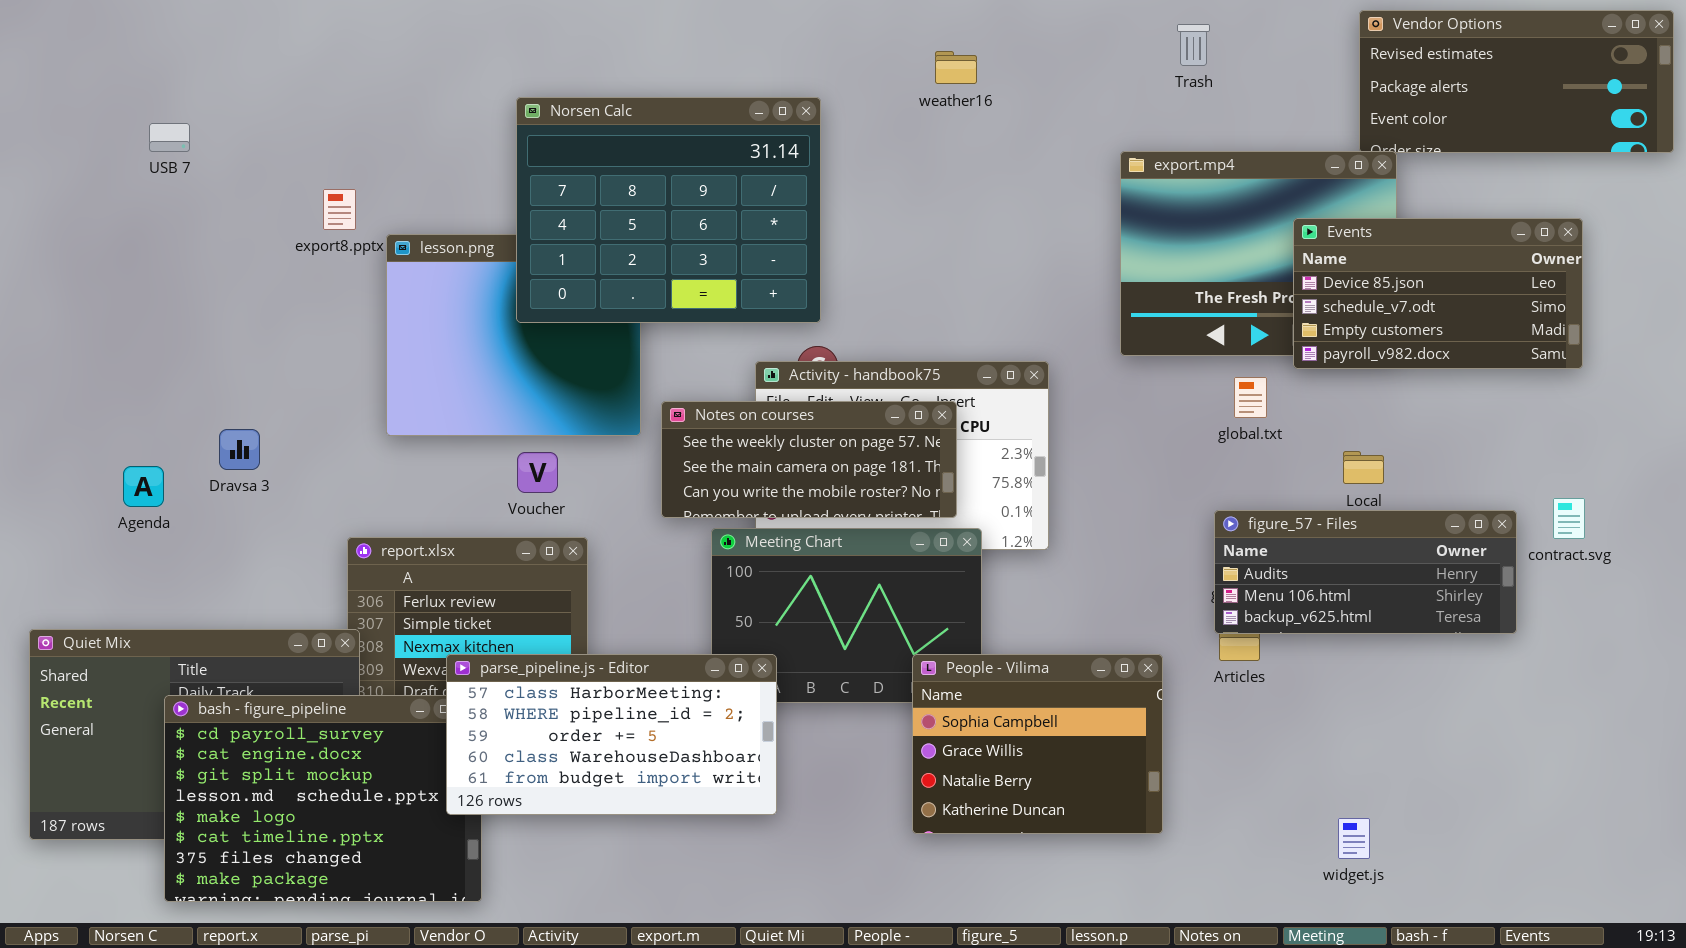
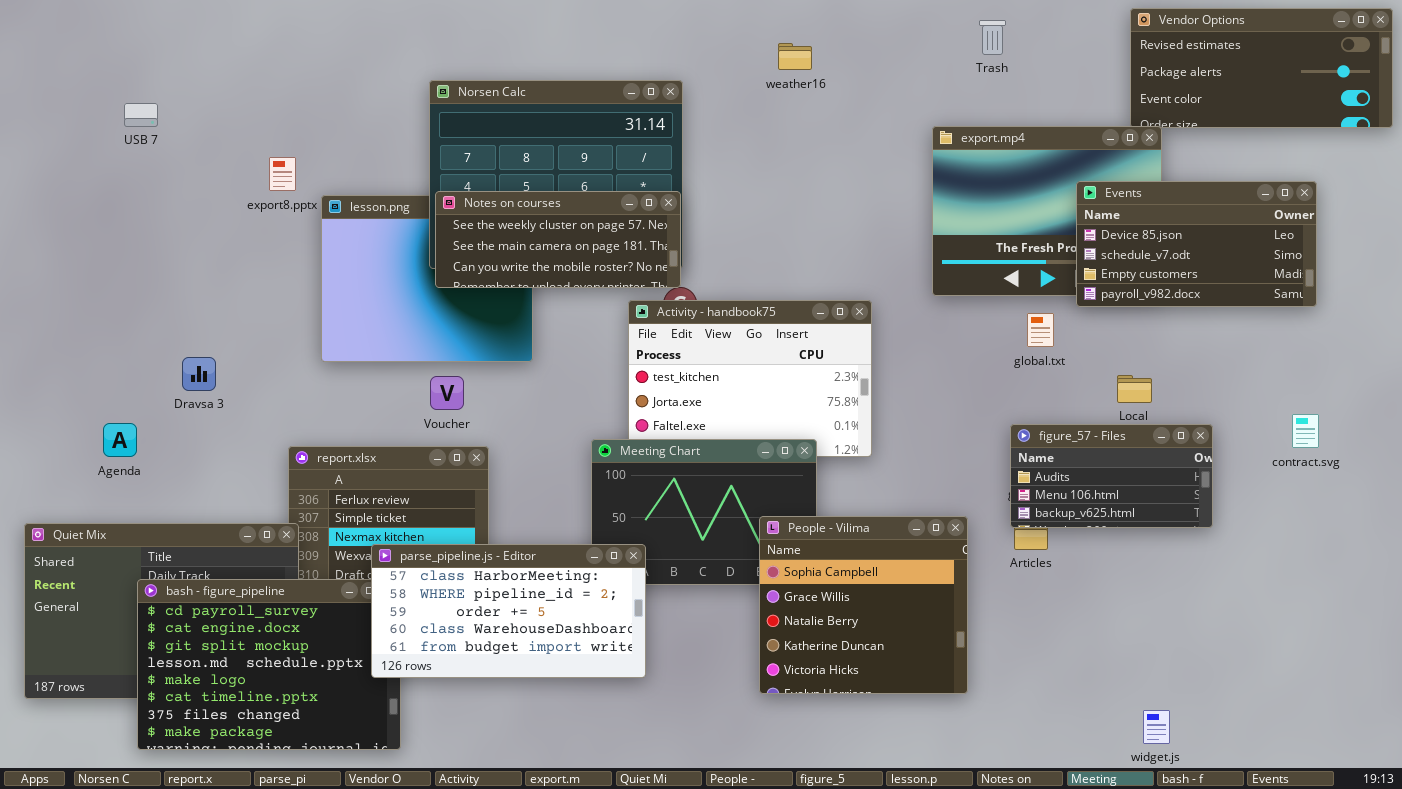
Notes on courses: [661,401,957,518] -> [435,191,681,288], moved
Agenda: [123,466,164,507] -> [103,423,137,457], moved
figure_57 - Files: [1214,510,1517,634] -> [1010,424,1213,528], resized
People - Vilima: [912,654,1163,834] -> [759,516,968,694], resized
widget.js: [1338,818,1370,859] -> [1143,710,1170,744], moved

